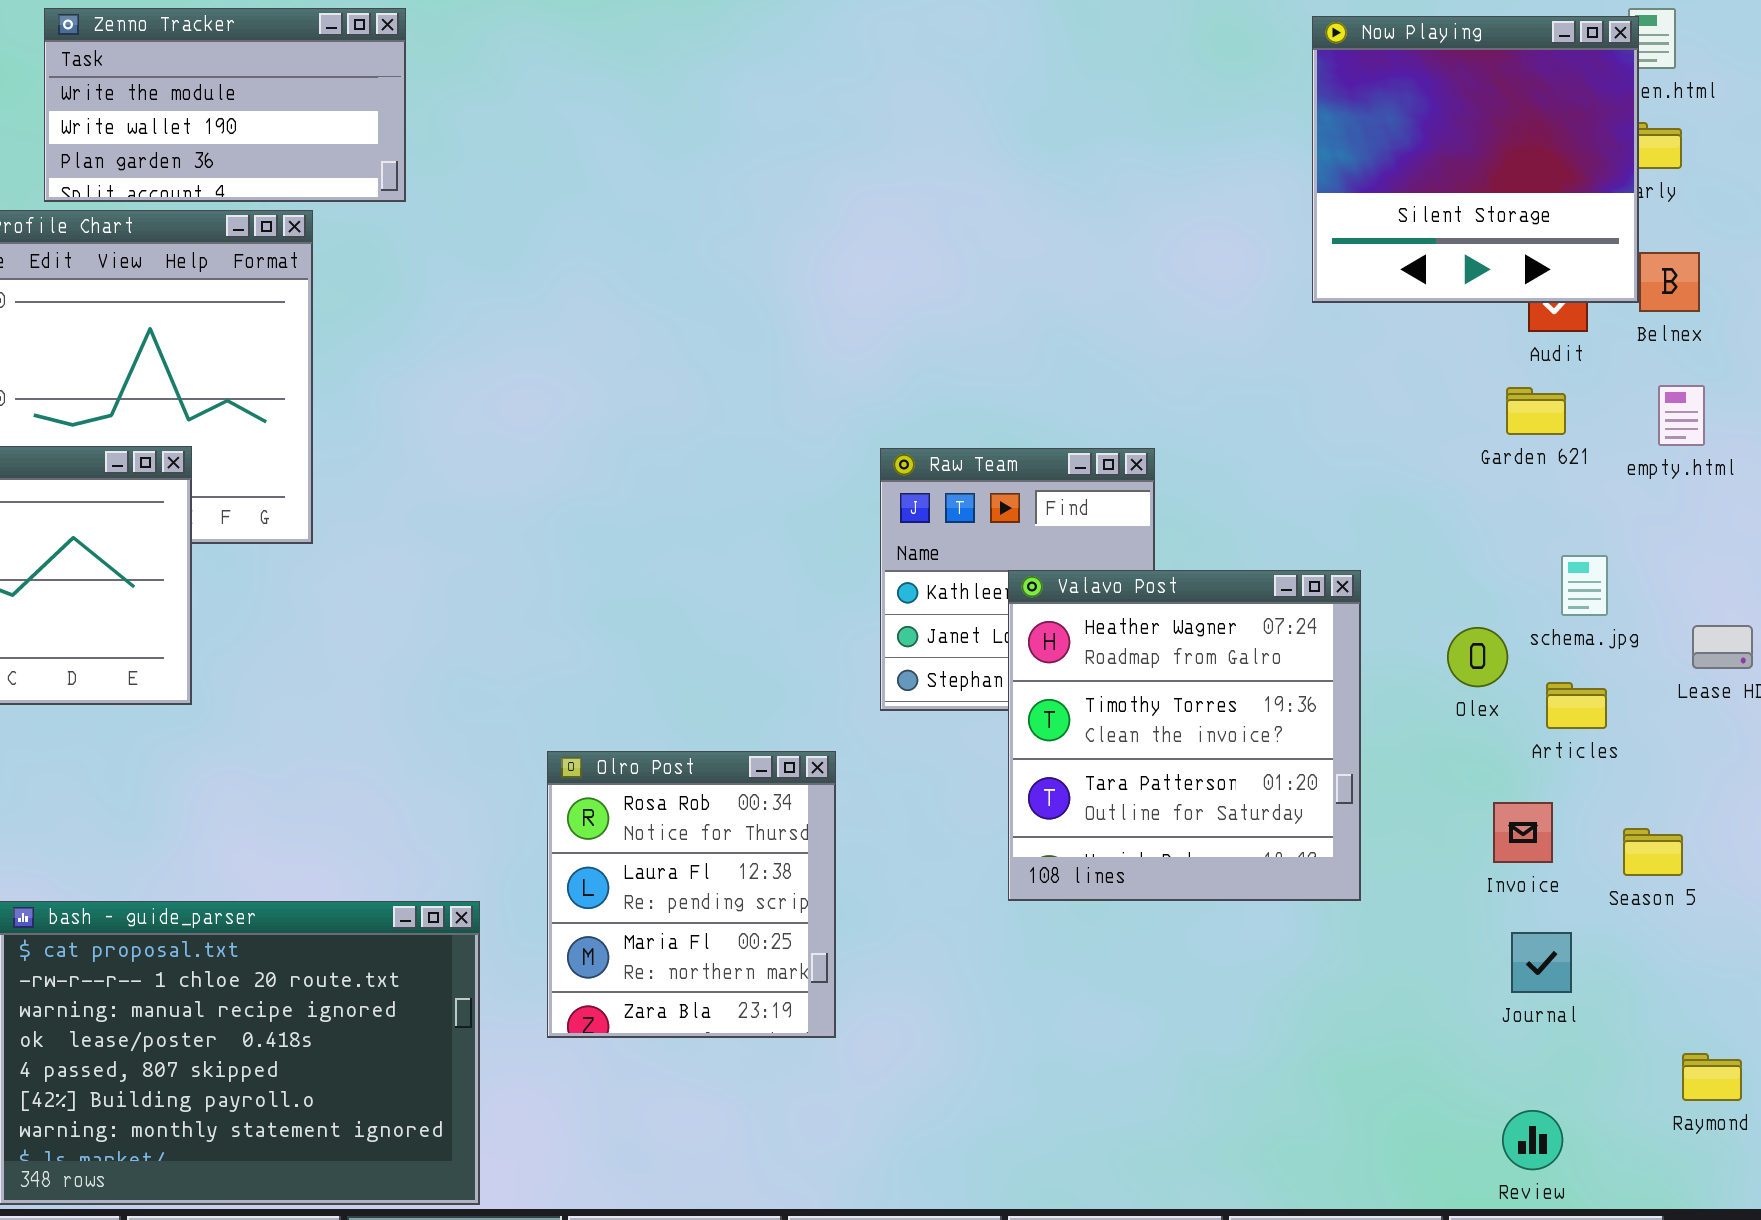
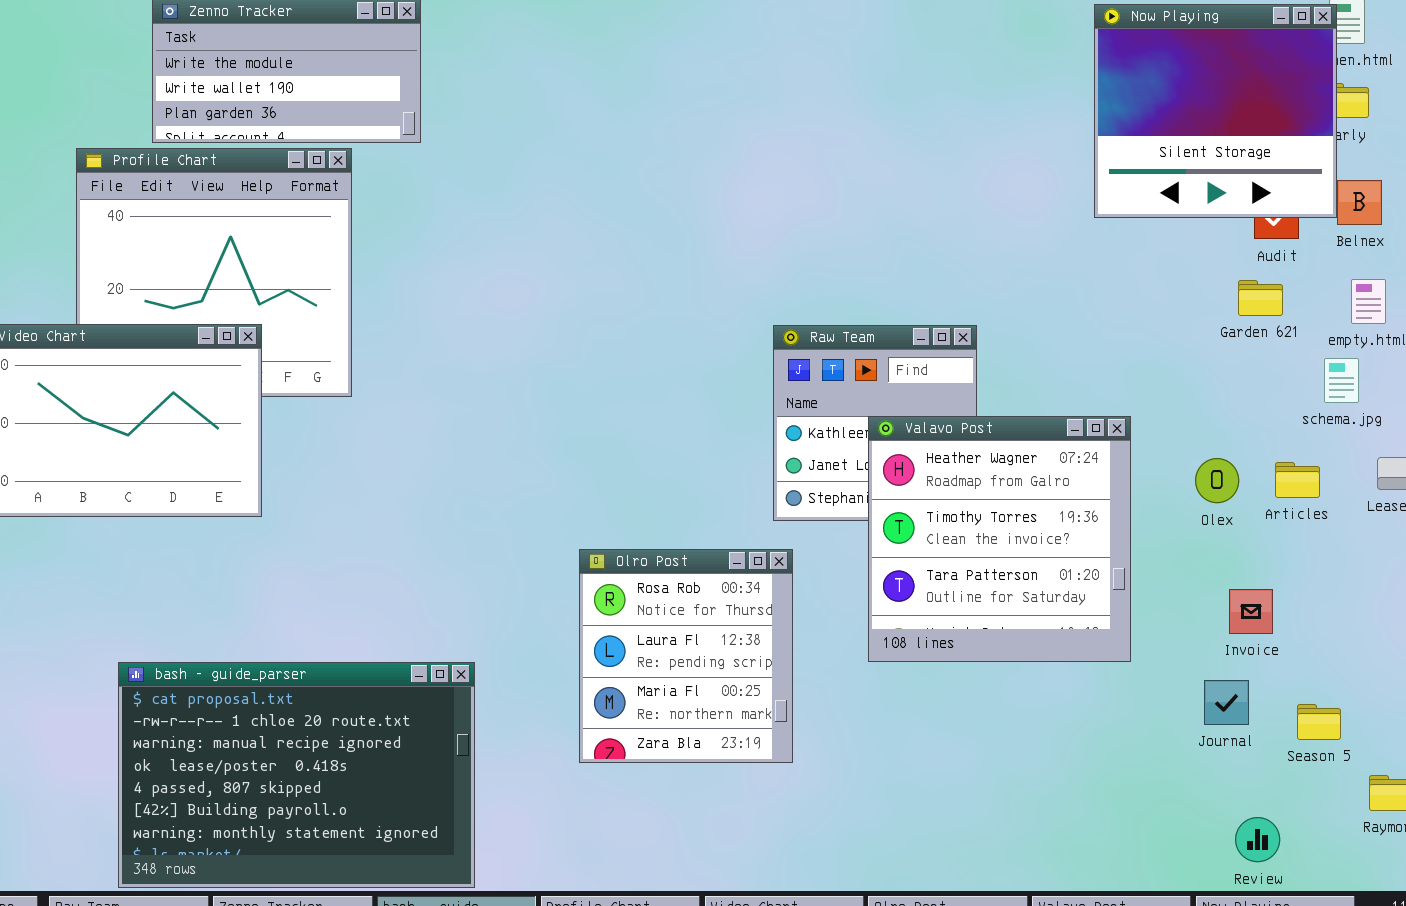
schema.jpg: [1561,555,1608,616] -> [1324,358,1359,403], moved
Articles: [1546,682,1607,729] -> [1275,462,1320,498], moved
Olro Post: [547,751,836,1038] -> [579,549,793,763], moved
Season 5: [1623,828,1683,876] -> [1297,704,1341,740], moved
Journal: [1511,932,1572,993] -> [1204,680,1249,725], moved

